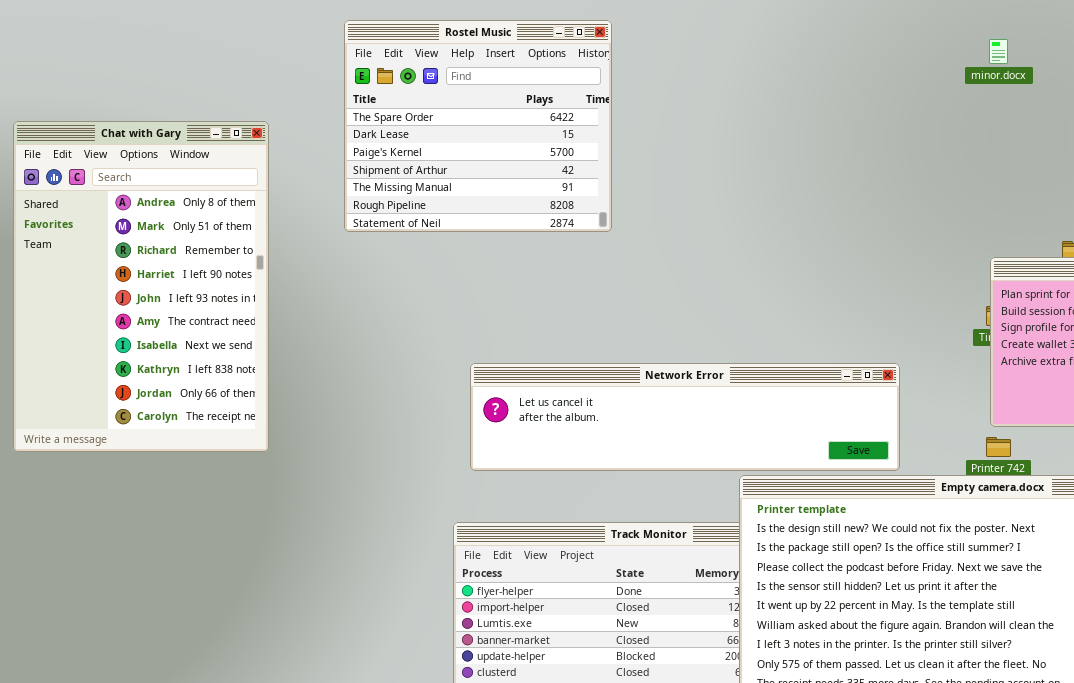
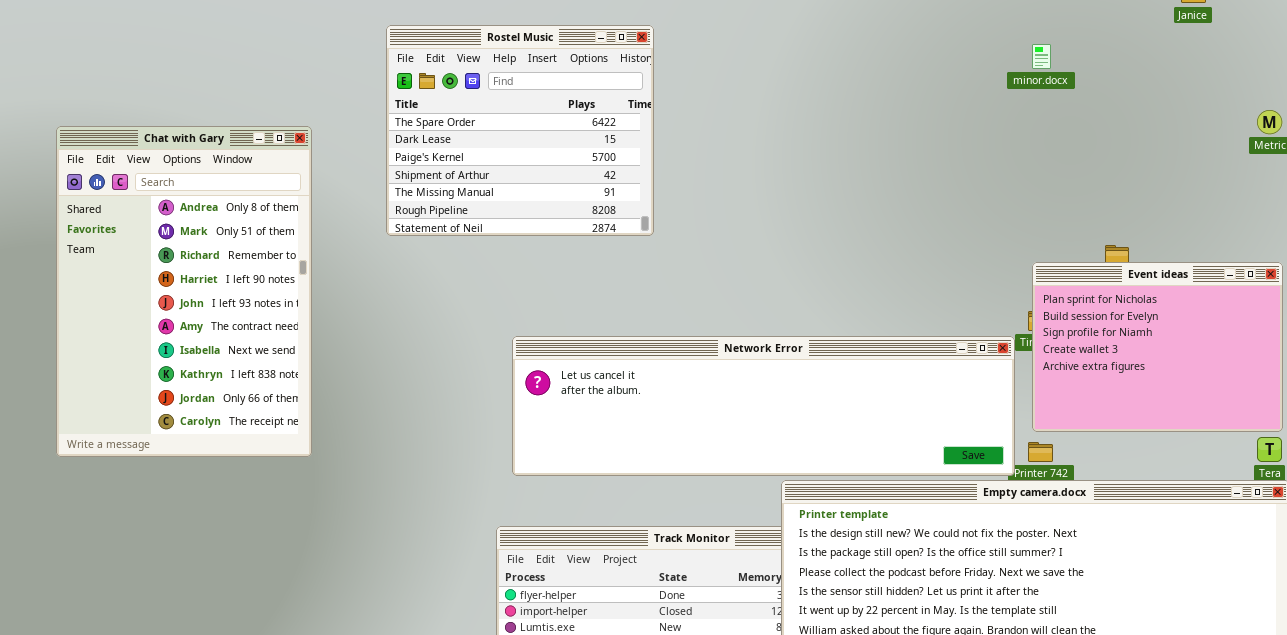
Network Error: [470,363,900,471] -> [512,336,1015,476], resized

